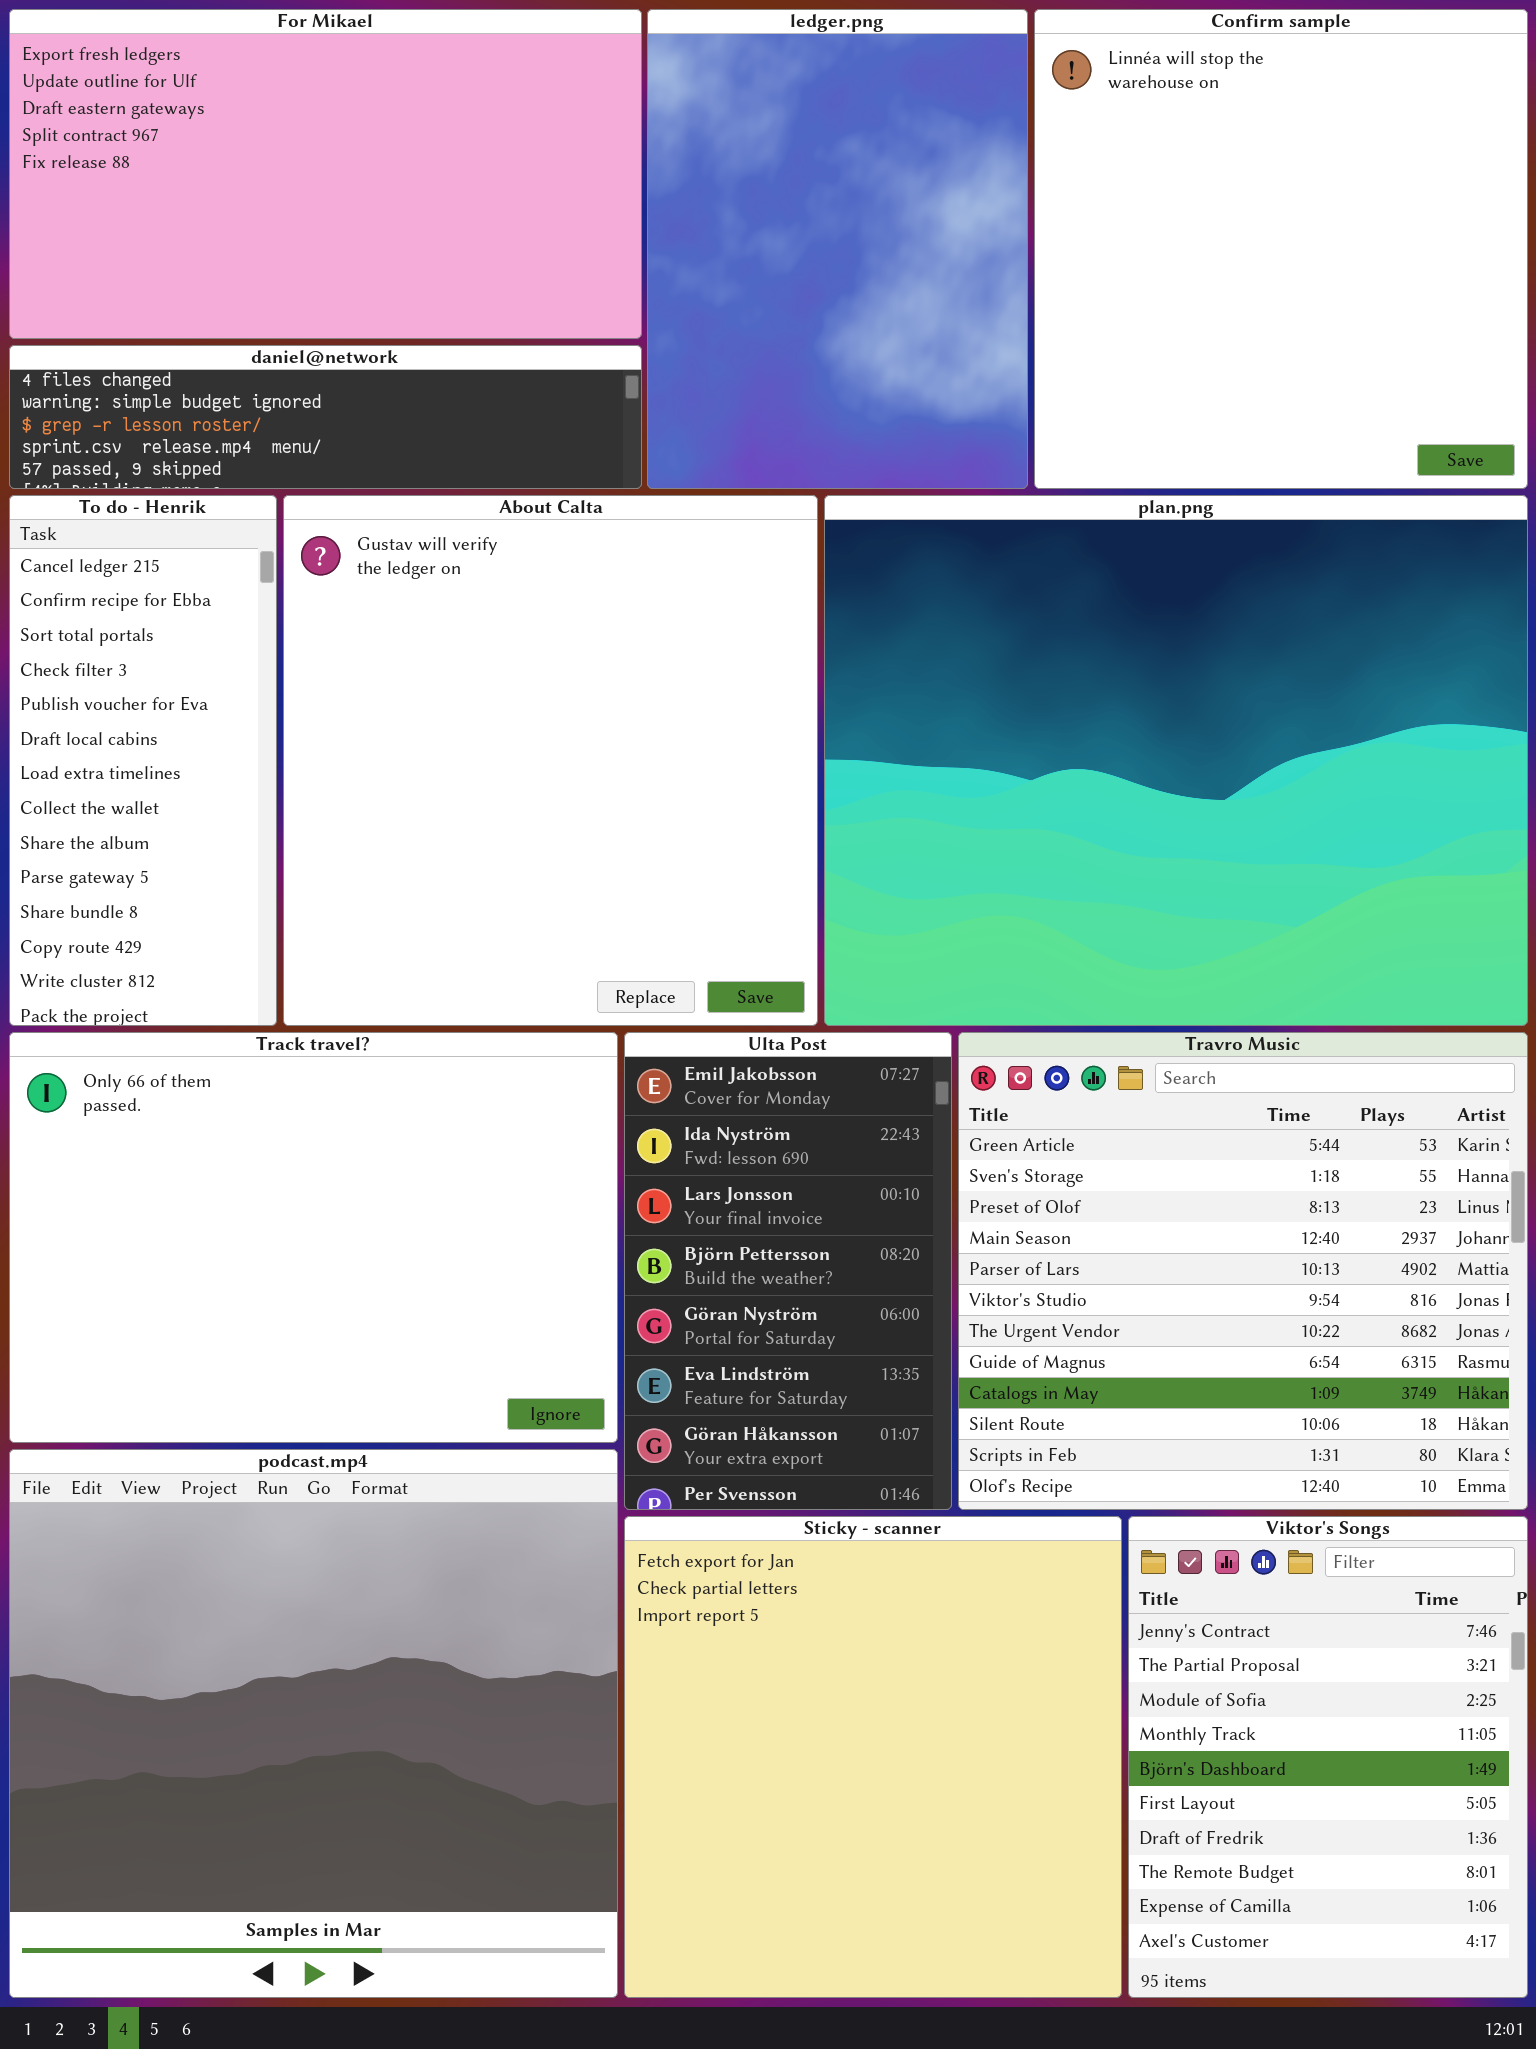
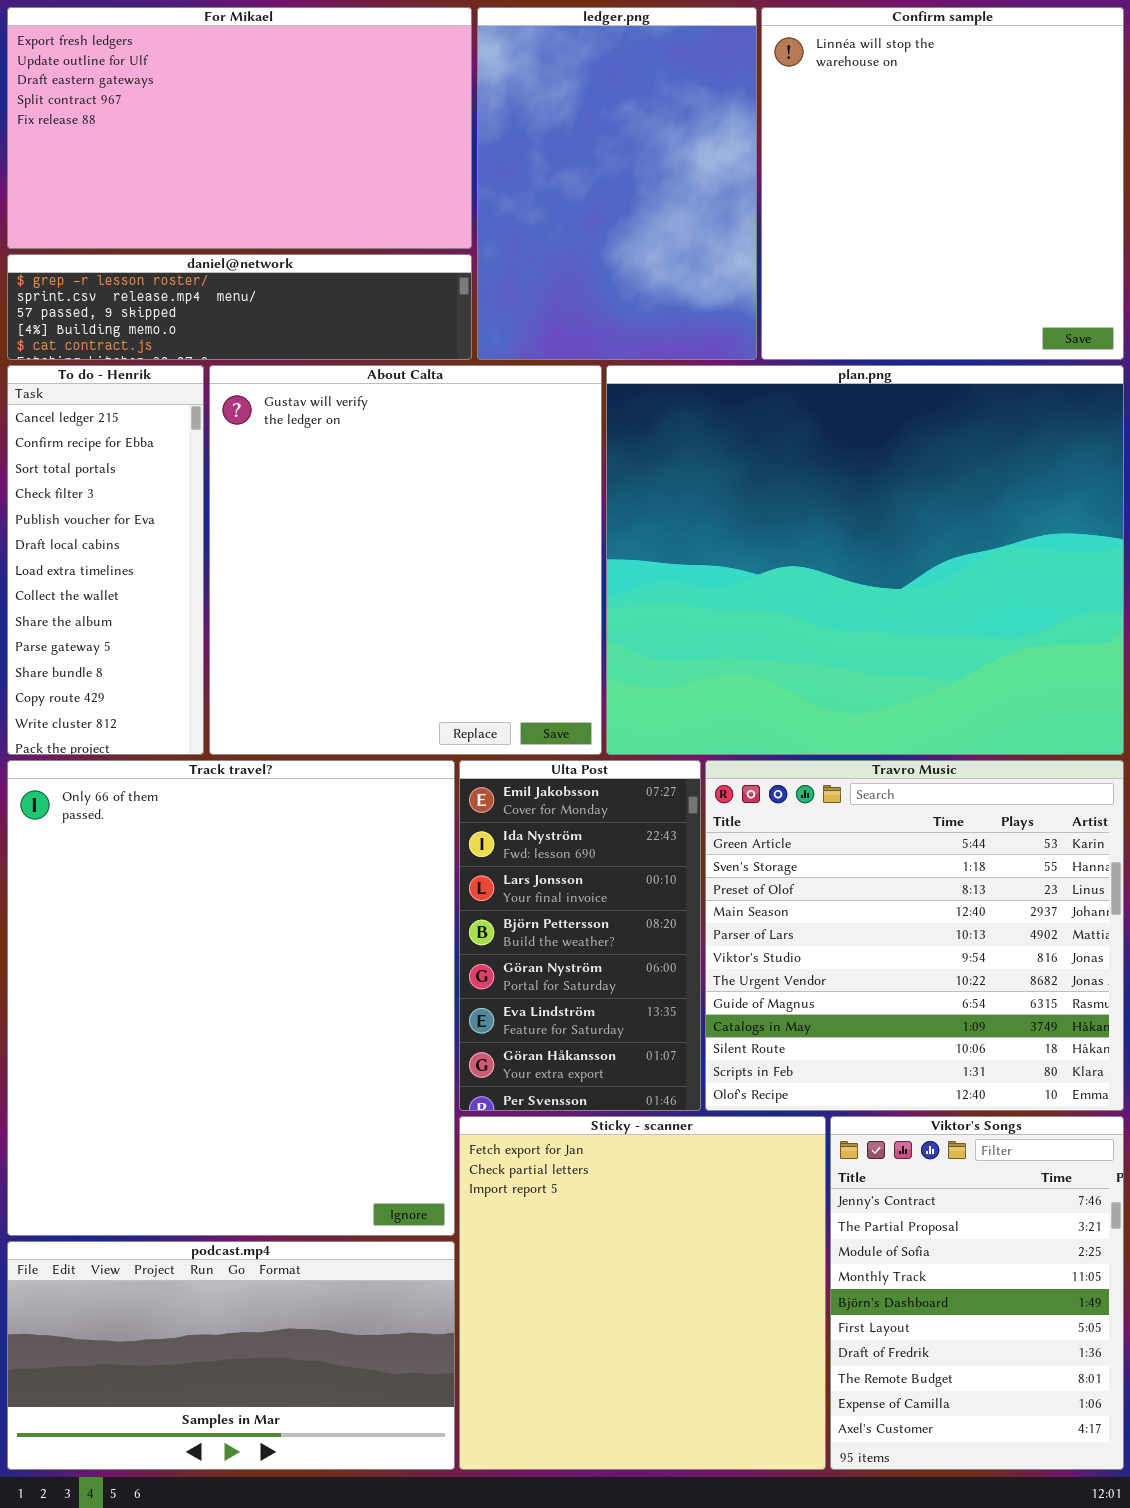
daniel@network: [9,345,642,489] -> [7,254,472,360], scrolled down 2 rows
Track travel?: [9,1032,618,1443] -> [7,760,455,1236], resized
podcast.mp4: [9,1449,618,1998] -> [7,1241,455,1470], resized

